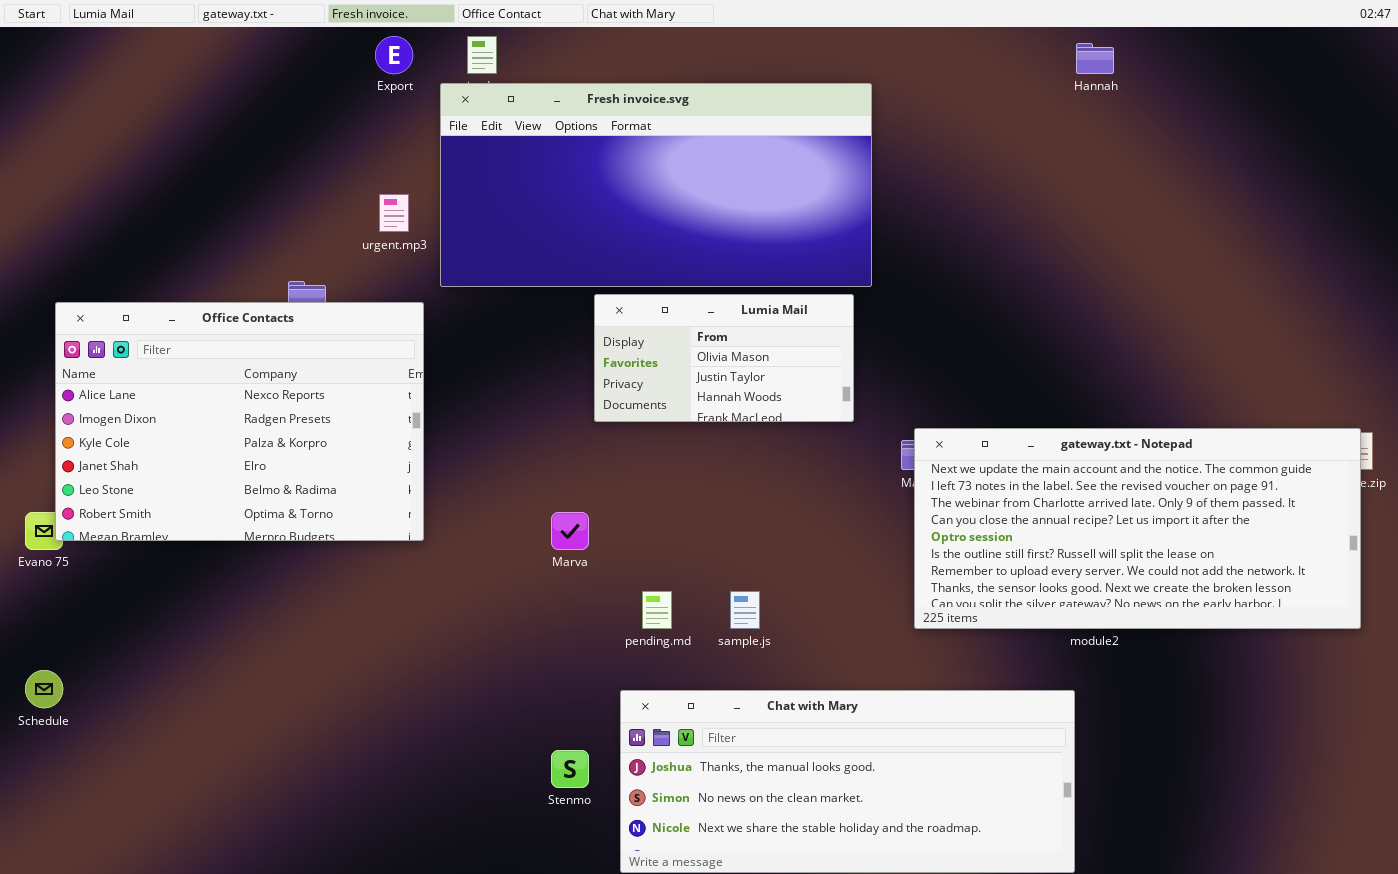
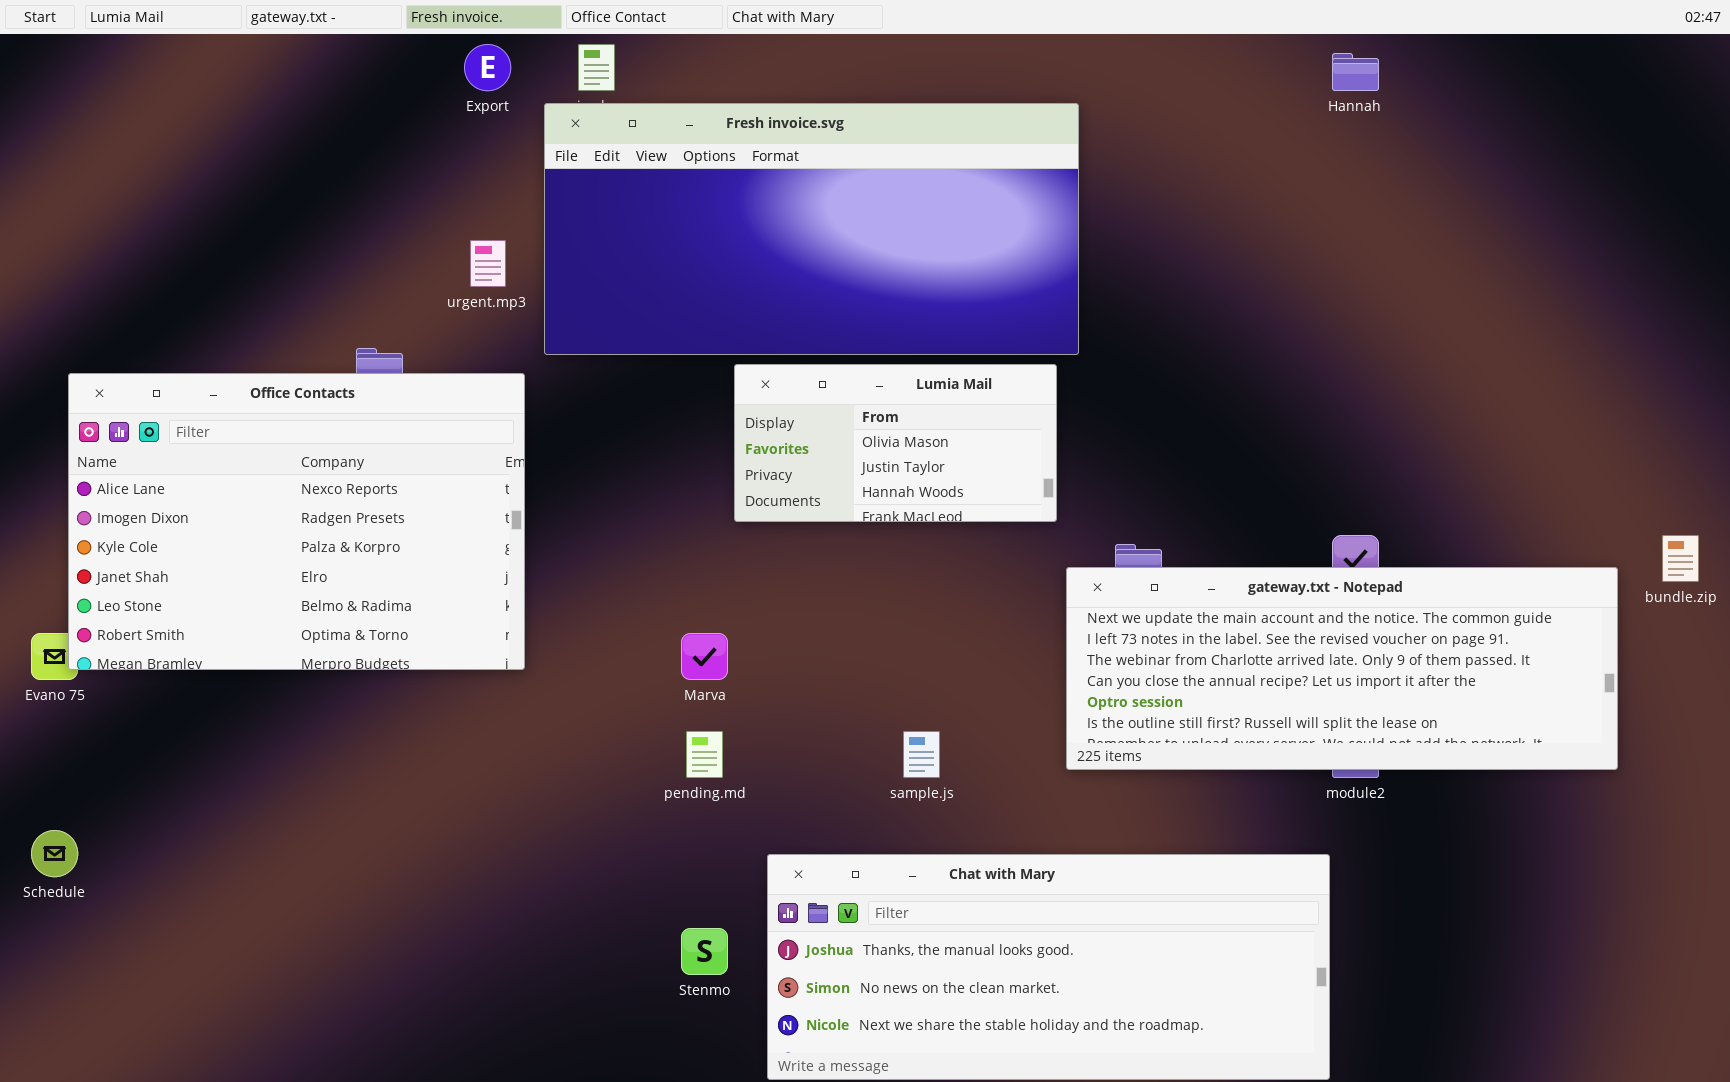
gateway.txt - Notepad: [914,428,1361,629] -> [1066,567,1618,770], moved, resized
pending.md: [642,591,672,629] -> [686,731,723,778], moved

